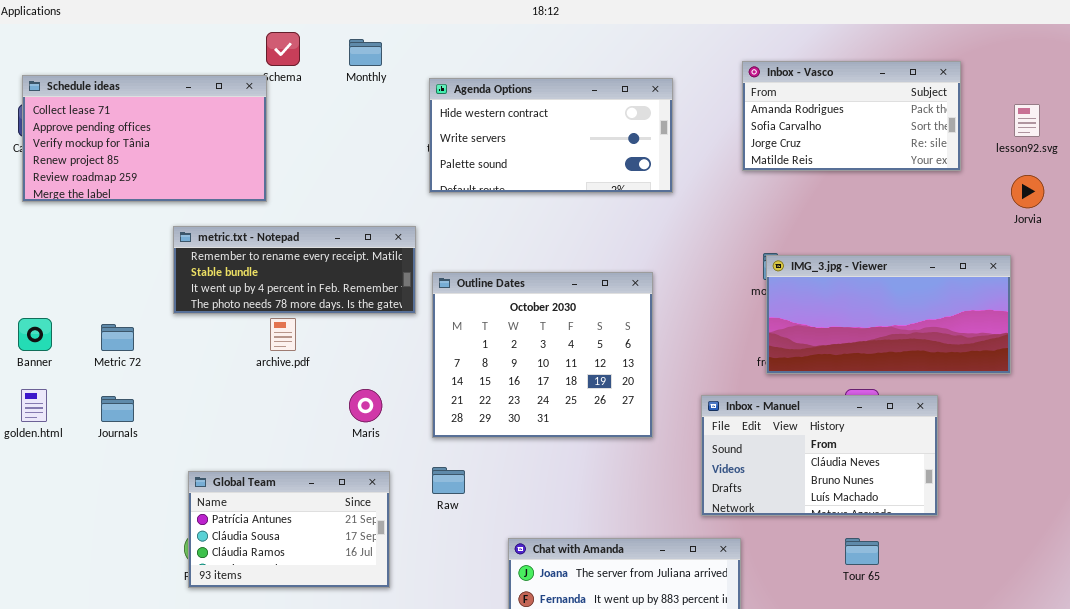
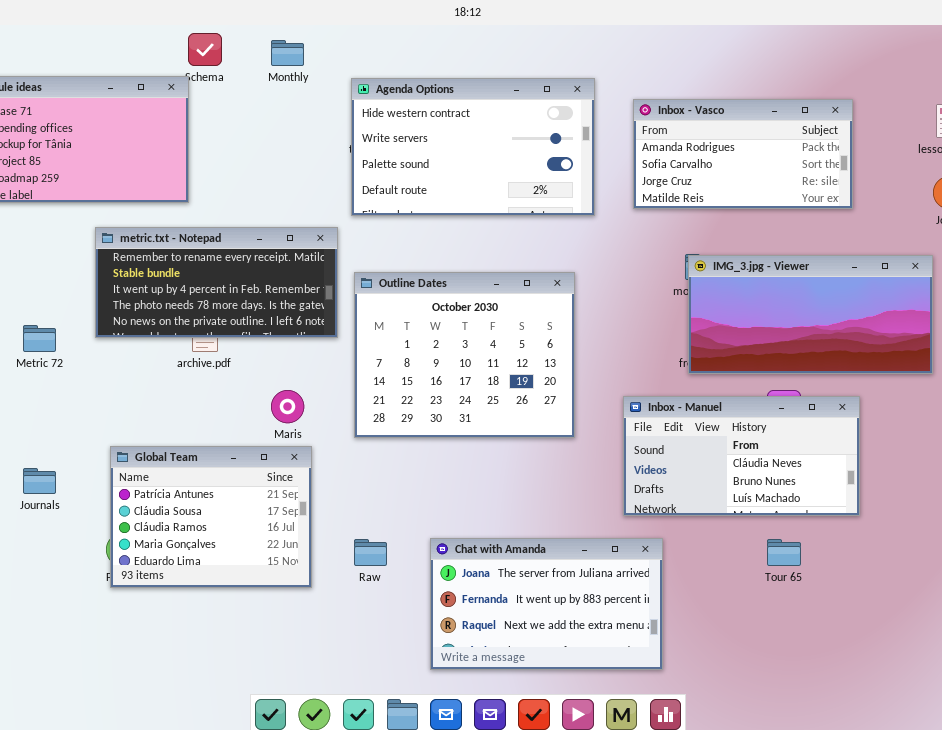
Inbox - Vasco: [742,61,961,171] -> [633,99,853,209], moved
Agenda Options: [429,78,673,193] -> [351,78,595,216], resized
metric.txt - Notepad: [173,226,416,314] -> [95,227,338,338], resized
Journals: [101,396,134,422] -> [23,468,56,494], moved
Raw: [432,467,465,494] -> [354,539,387,566], moved
Global Team: [188,471,390,588] -> [110,446,312,588], resized

